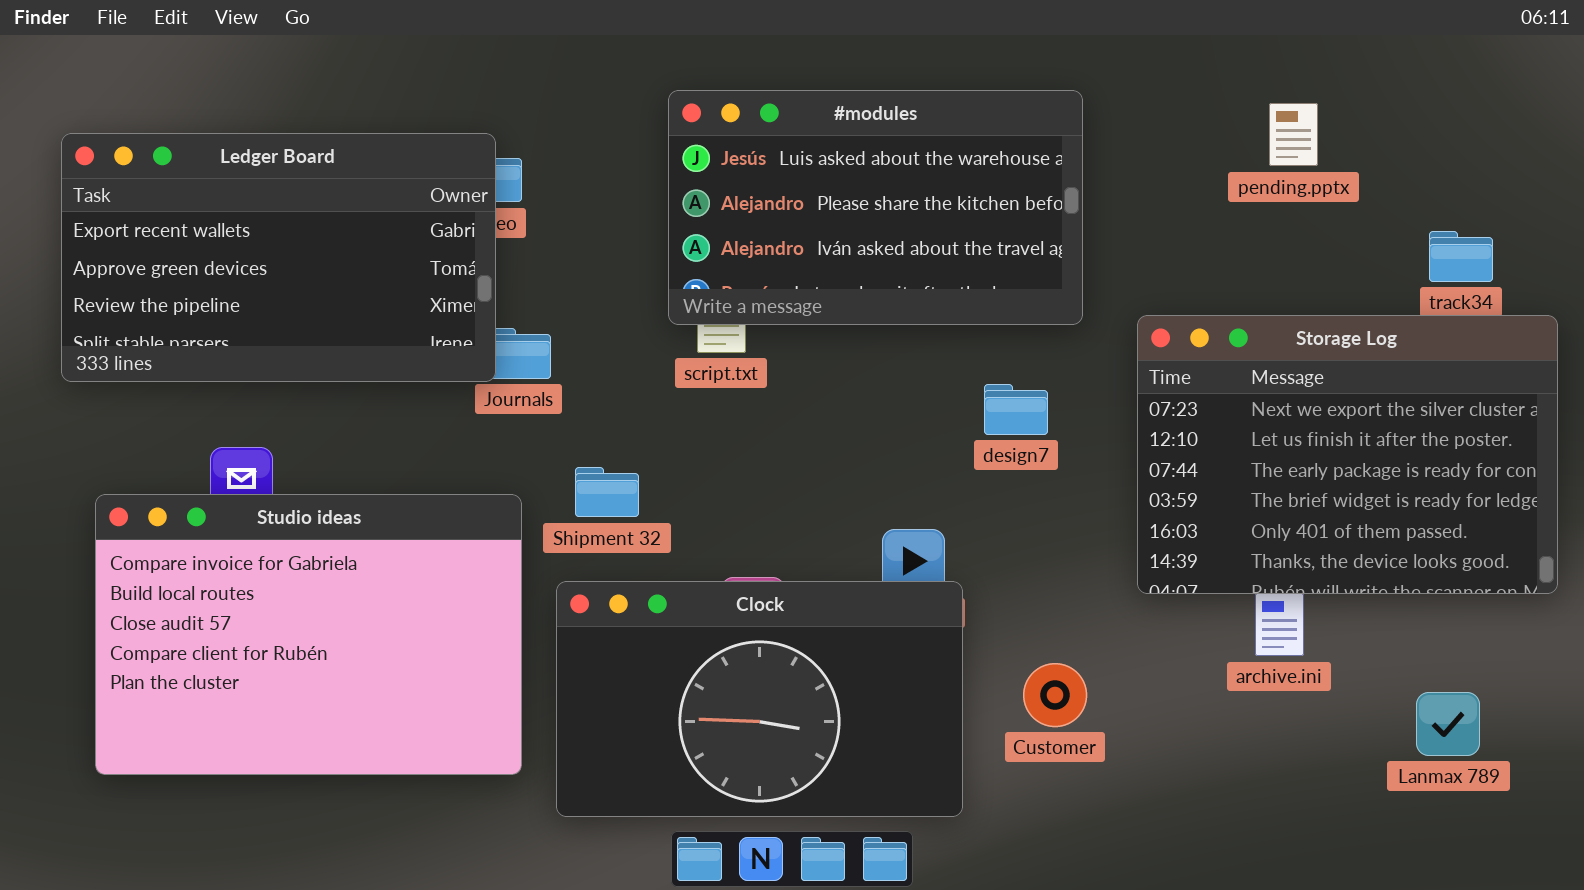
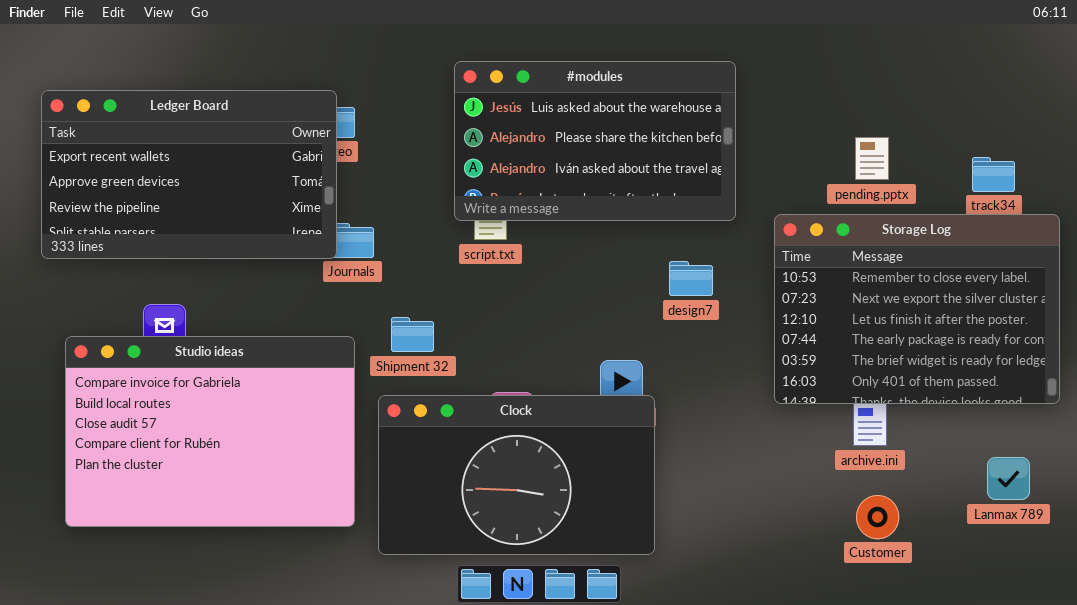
pending.pptx: [1269,103,1318,166] -> [855,137,889,180], moved
Storage Log: [1137,315,1558,594] -> [774,214,1060,404], scrolled up 1 row
Customer: [1023,663,1087,727] -> [856,495,899,539], moved
Lanmax 789: [1416,692,1480,756] -> [987,457,1030,500], moved

